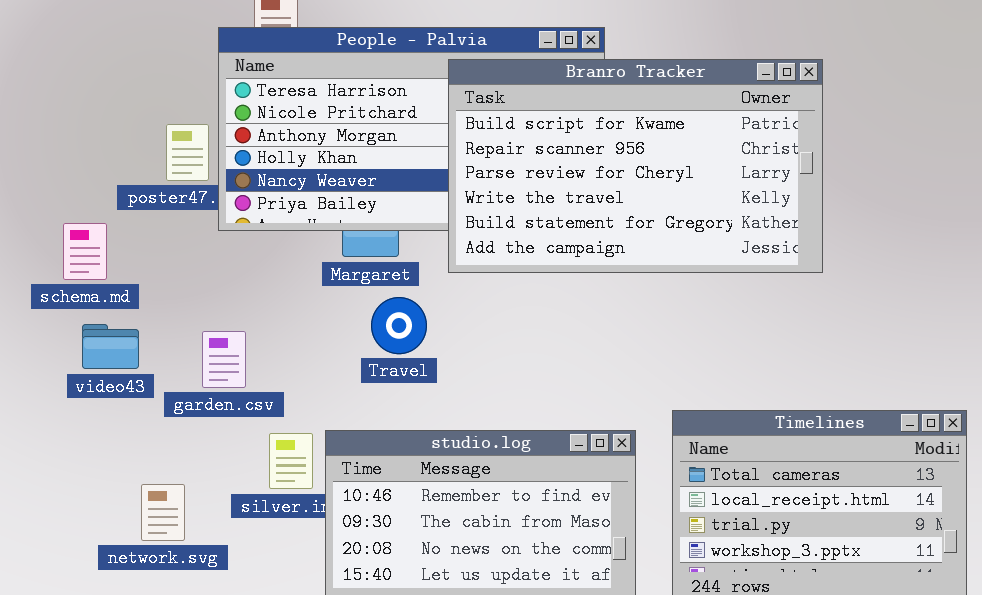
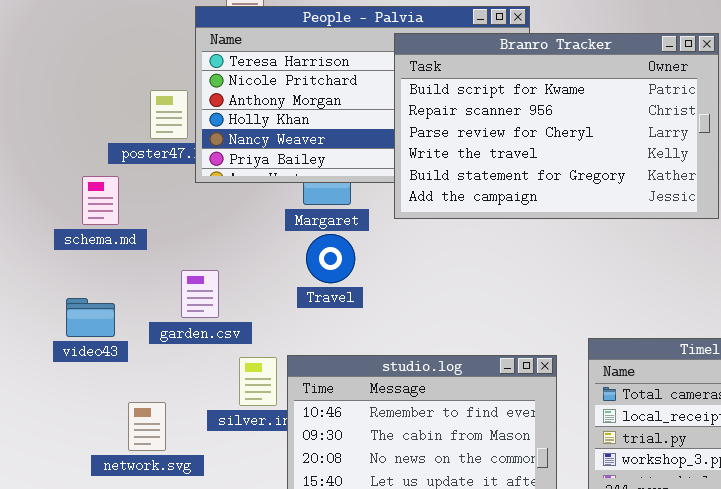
schema.md: [63,223,107,280] -> [82,176,119,225], moved
Travel: [371,297,427,354] -> [306,234,355,283], moved
video43: [82,324,139,369] -> [66,298,115,337], moved

